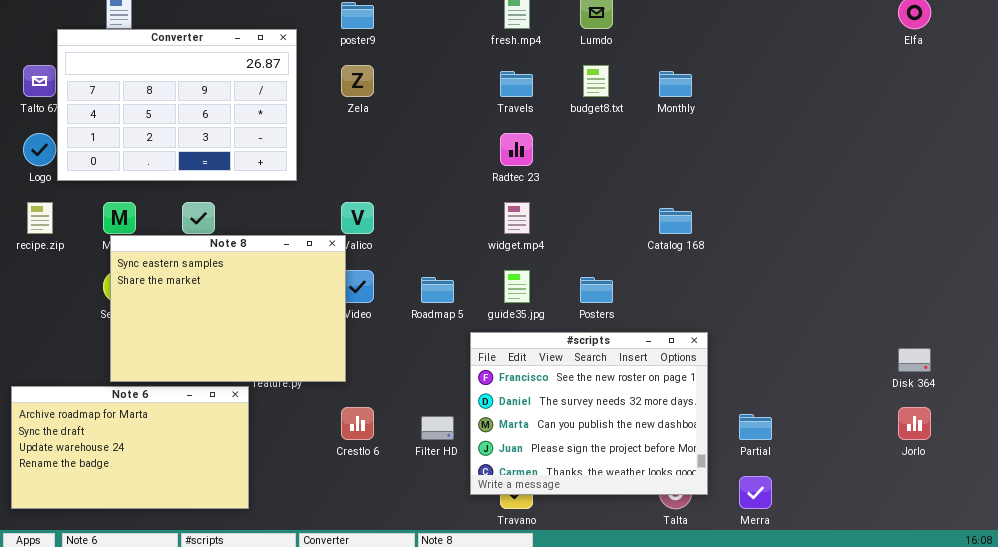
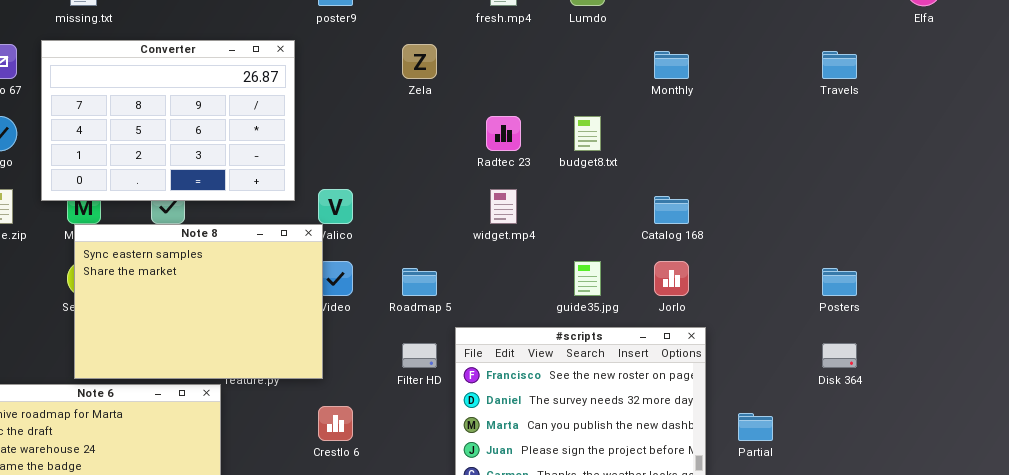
Converter: [57,29,297,181] -> [41,40,295,201], moved
Zela: [341,65,374,97] -> [402,44,437,79], moved
budget8.txt: [583,65,609,97] -> [574,116,601,151], moved
Travels: [500,71,533,97] -> [822,51,857,79], moved
guide35.jpg: [504,270,530,303] -> [574,261,601,296], moved
Posters: [580,277,613,303] -> [822,268,857,296], moved
Disk 364: [898,348,931,372] -> [822,343,857,368], moved
Jorlo: [898,407,931,440] -> [654,261,689,296], moved
Filter HD: [421,416,454,440] -> [402,343,437,368], moved

